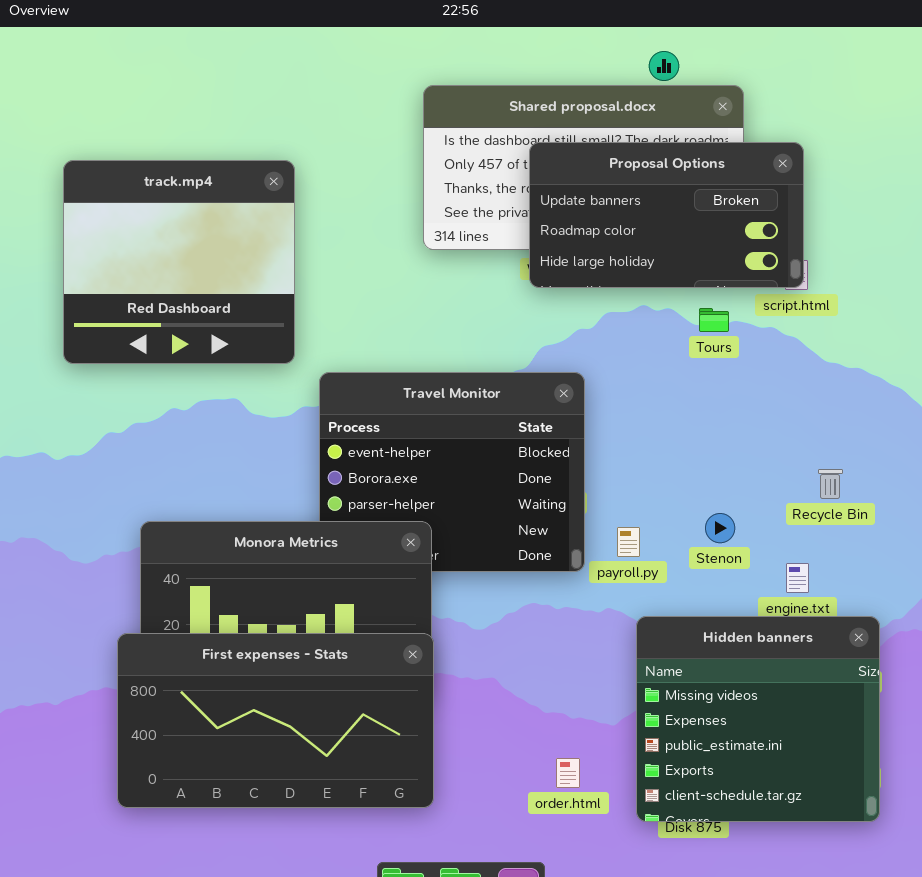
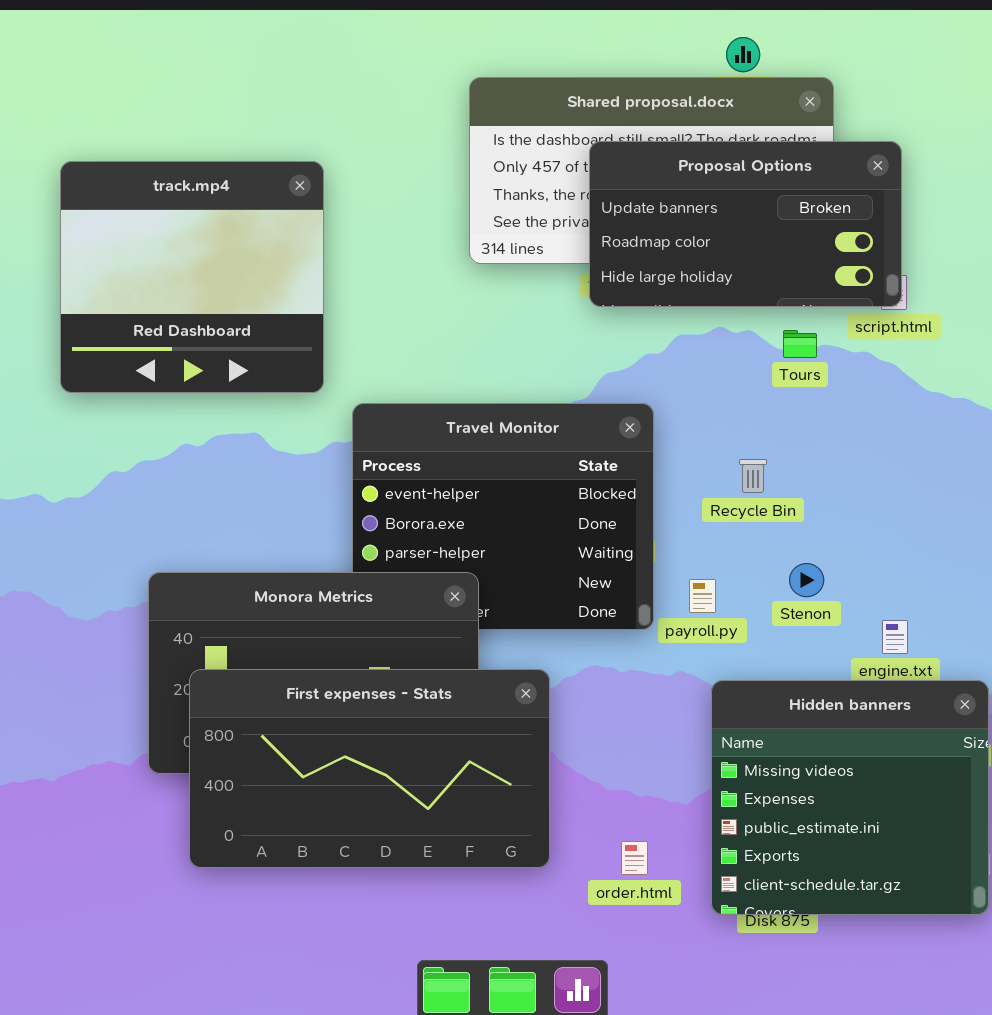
Recycle Bin: [818,469,843,499] -> [739,459,767,493], moved
First expenses - Stats: [117,633,434,808] -> [189,669,550,868], moved

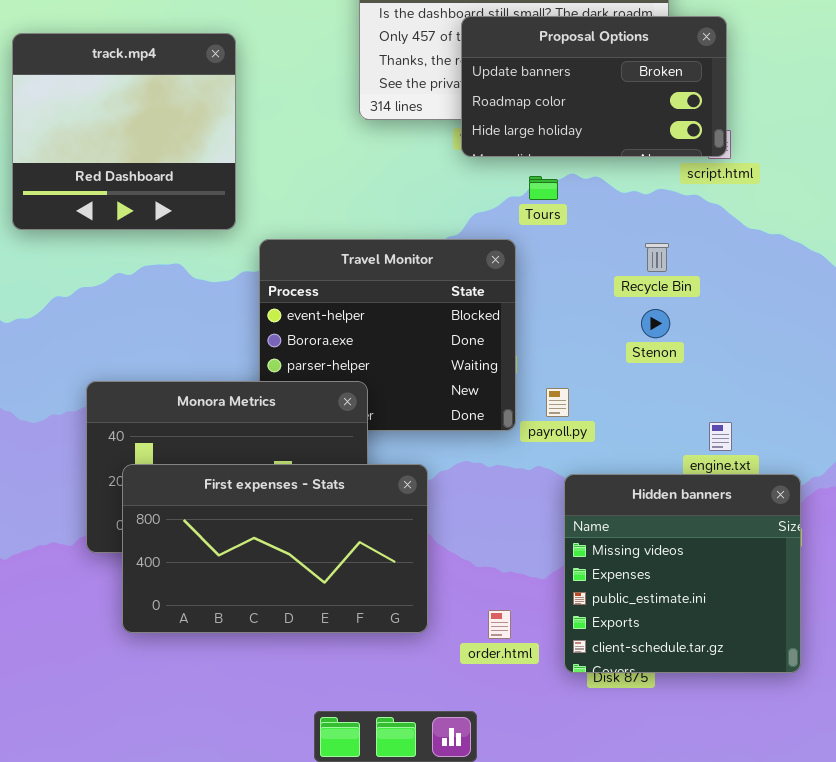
Tours: [783,330,817,358] -> [529,176,558,200], moved
Recycle Bin: [739,459,767,493] -> [645,243,669,272], moved
Stenon: [789,563,824,597] -> [641,309,670,338], moved

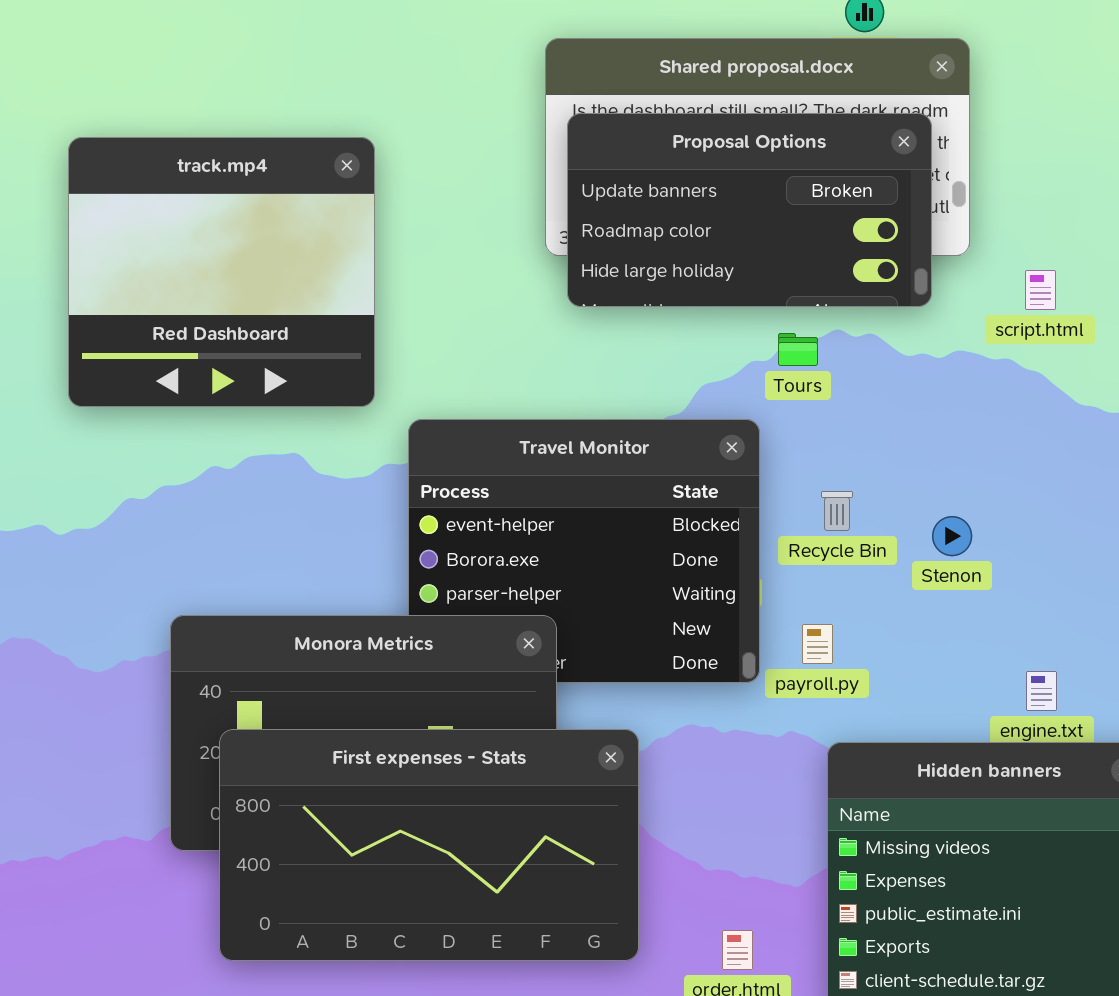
Proposal Options: [461,16,727,157] -> [567,113,932,307], moved
Recycle Bin: [645,243,669,272] -> [821,491,853,531], moved

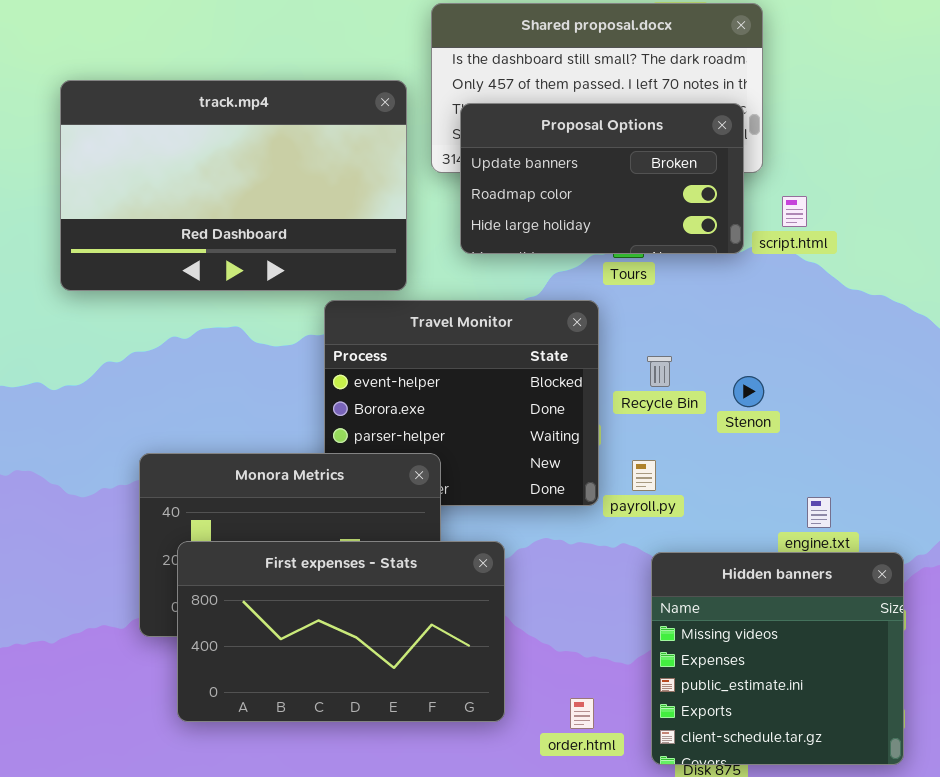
Proposal Options: [567,113,932,307] -> [460,103,744,254], moved
track.mp4: [68,137,375,407] -> [60,80,407,291], resized
script.html: [1025,270,1056,310] -> [782,196,807,227], moved

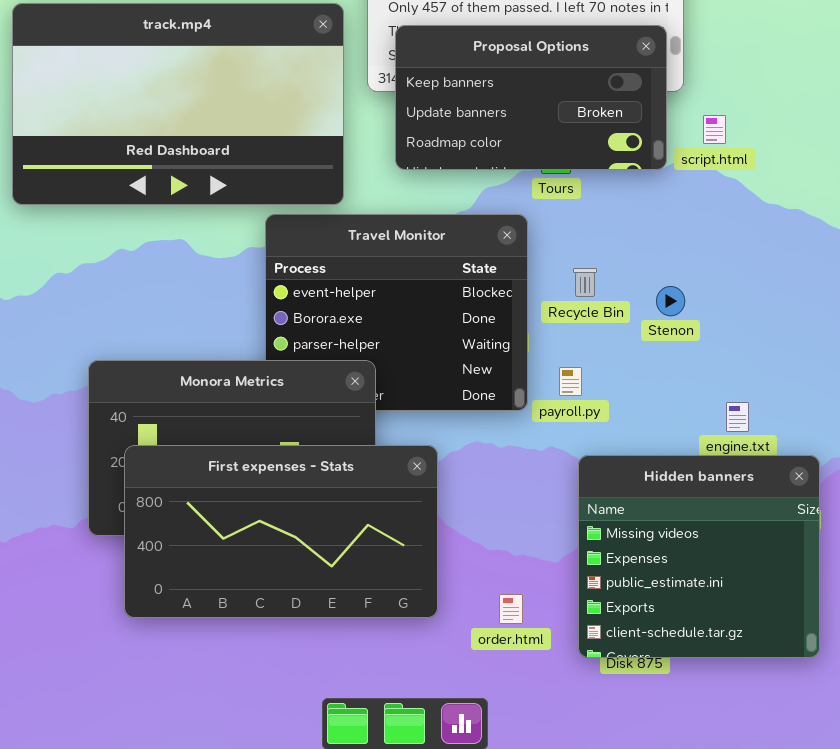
Proposal Options: [460,103,744,254] -> [395,25,667,170], scrolled up 1 row

